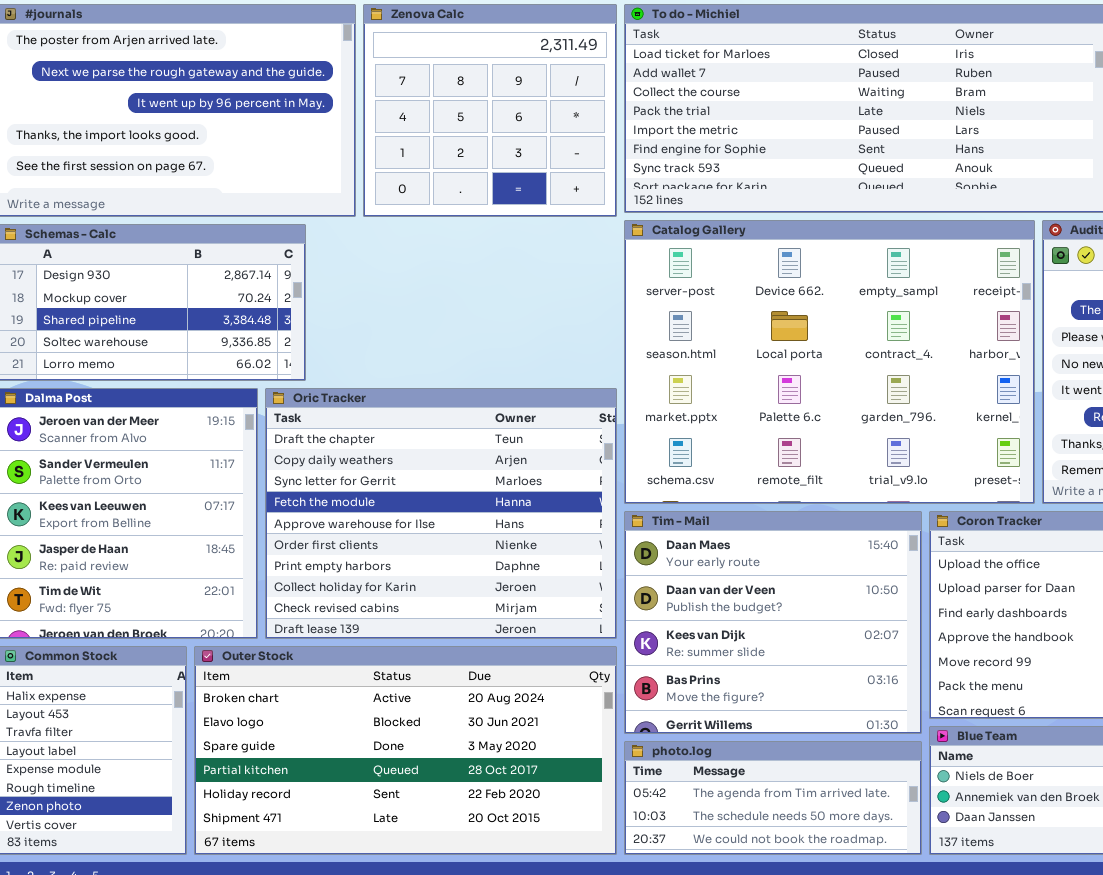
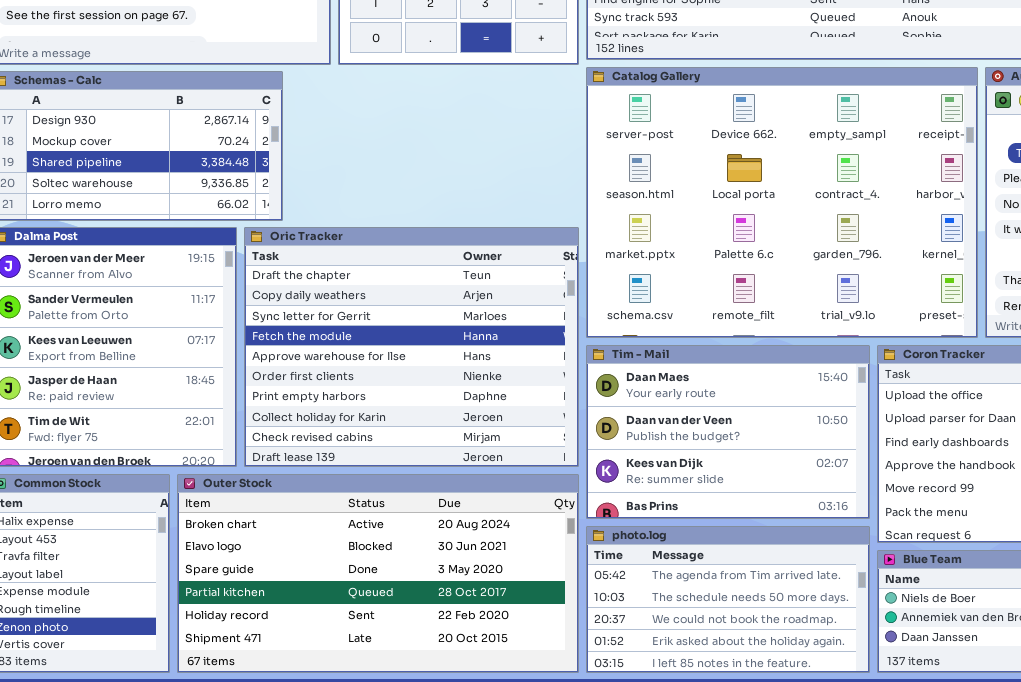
Tim - Mail: [624,511,922,734] -> [586,345,870,519], resized
photo.log: [624,741,922,855] -> [586,526,870,673], resized

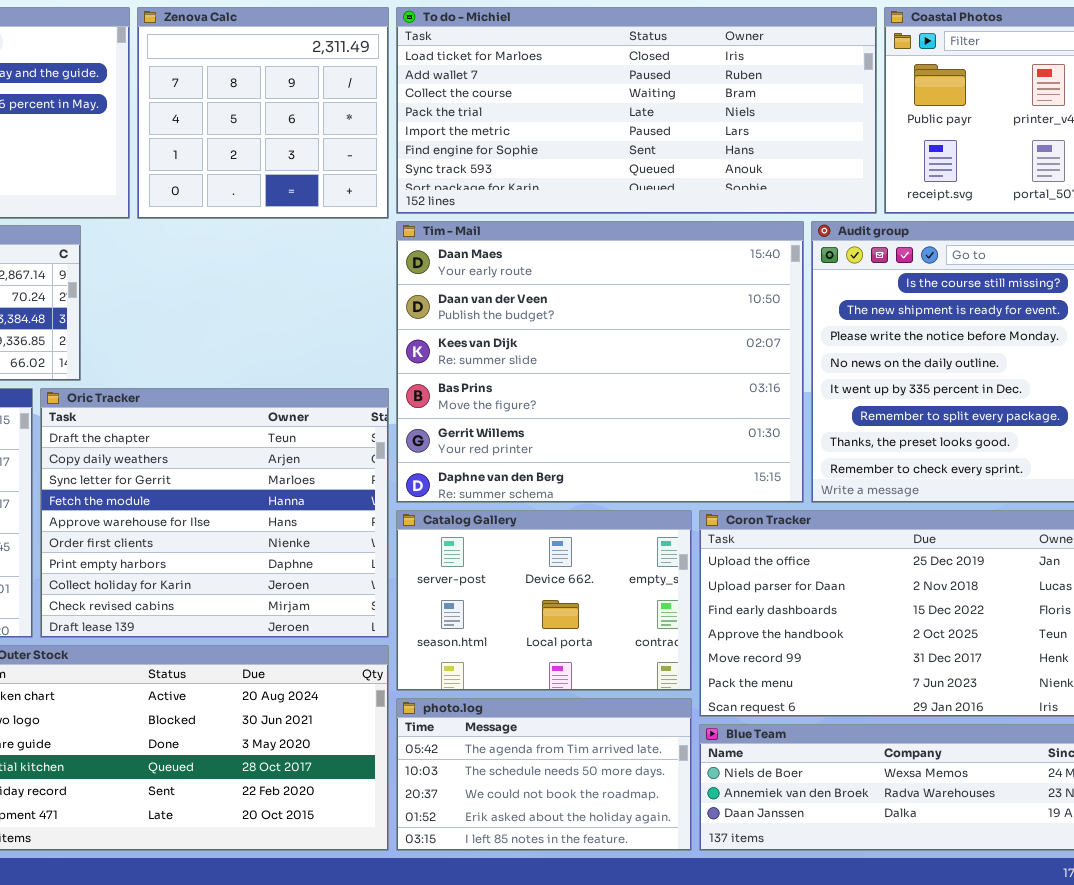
Catalog Gallery: [586,67,978,338] -> [396,510,692,691], moved, resized
Tim - Mail: [586,345,870,519] -> [396,221,804,503], moved, resized

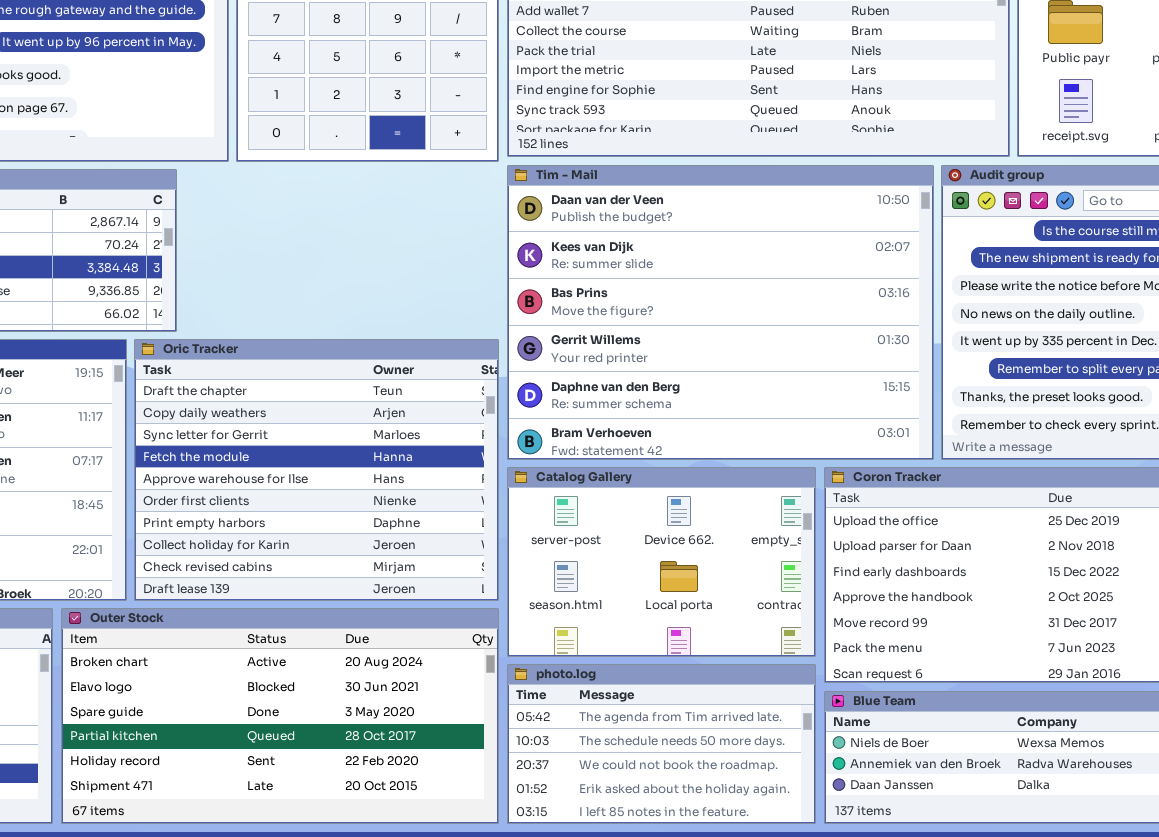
Tim - Mail: [396,221,804,503] -> [507,165,934,460], scrolled down 1 row

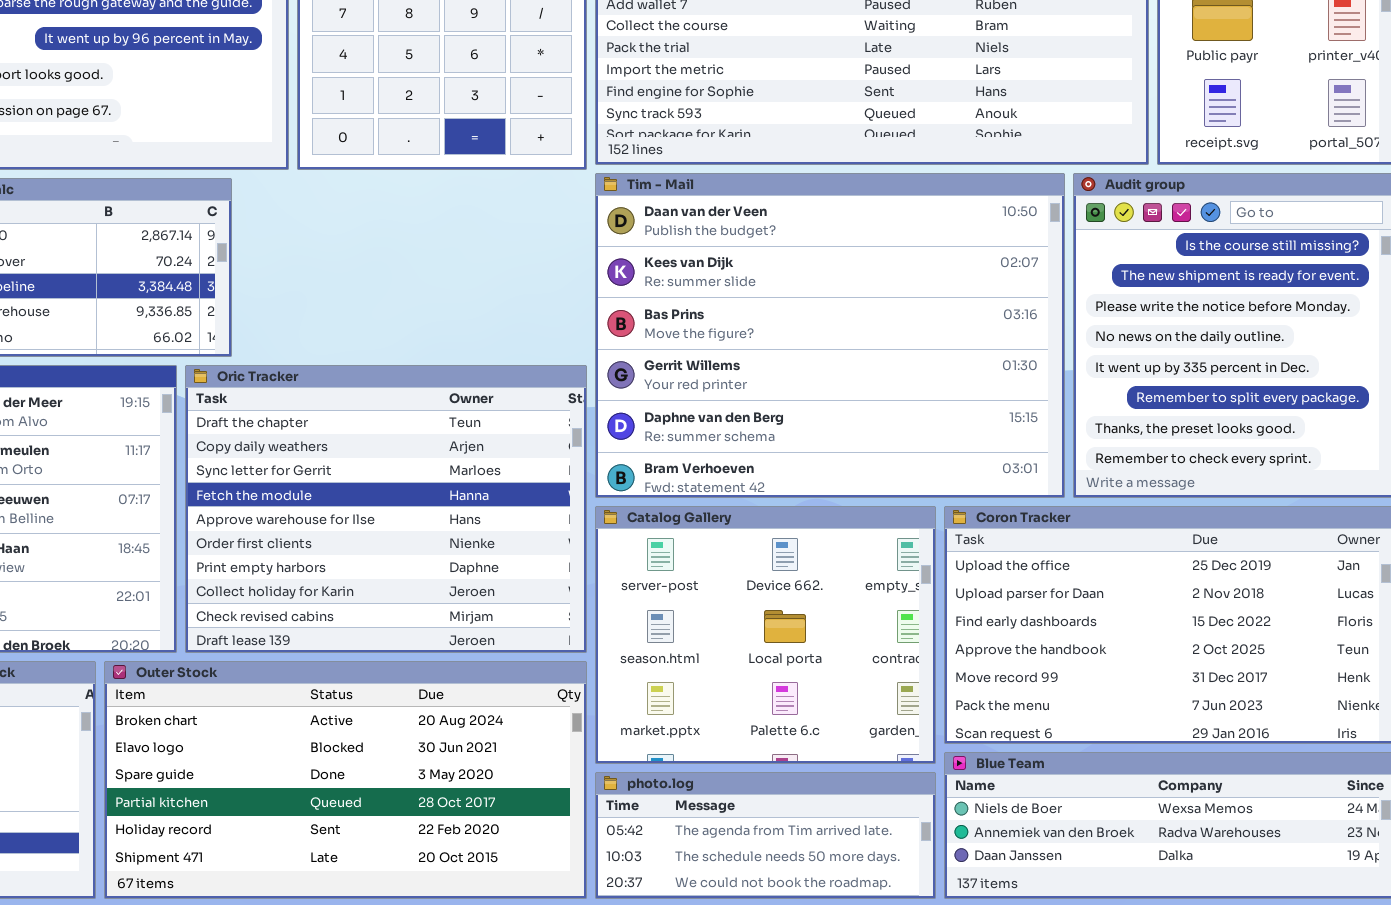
Catalog Gallery: [507,467,816,657] -> [595,506,936,764], resized
photo.log: [507,664,816,824] -> [595,772,936,899], resized

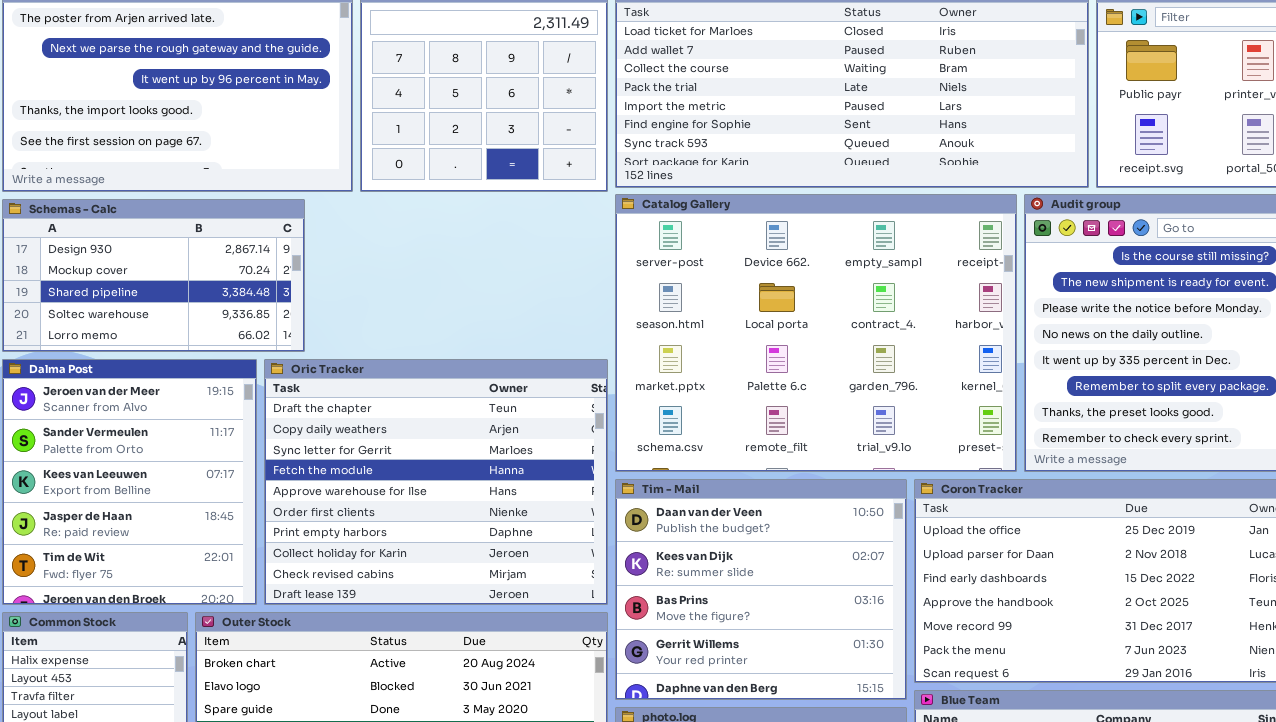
Tim - Mail: [595,173,1065,498] -> [615,479,907,700], moved, resized
Catalog Gallery: [595,506,936,764] -> [615,194,1017,472], moved, resized

